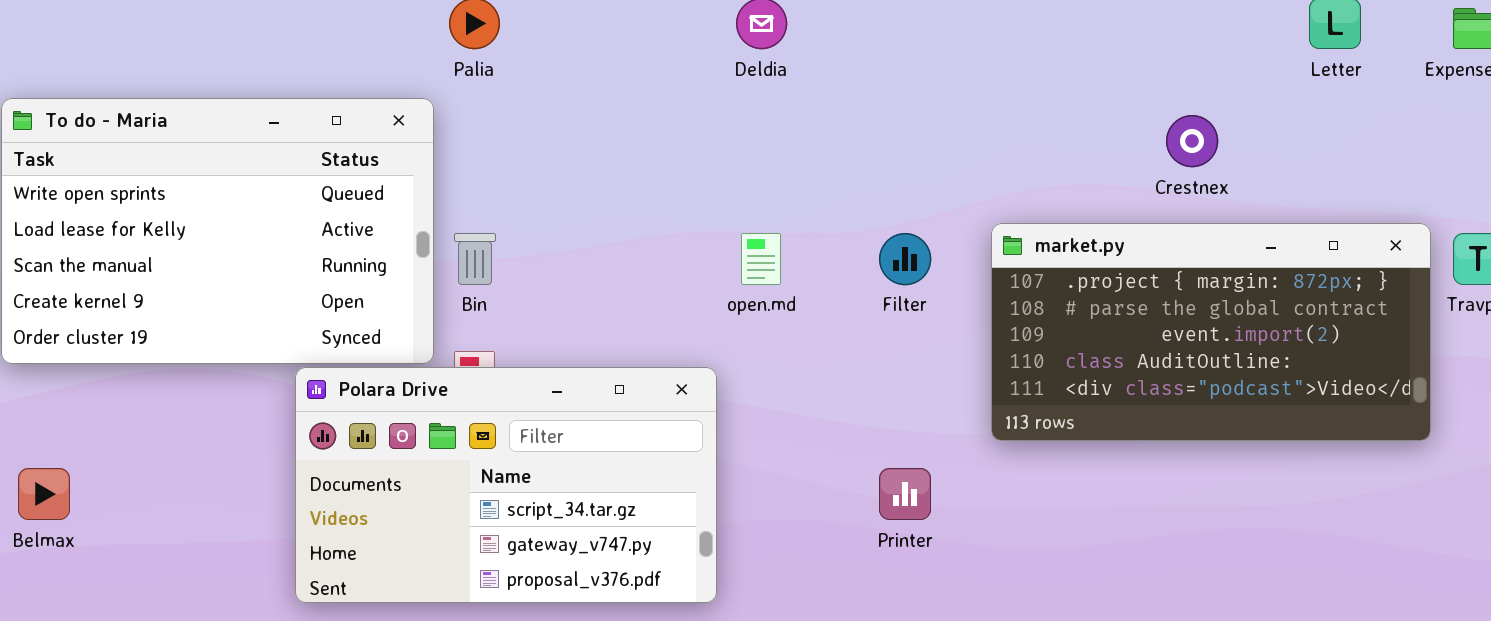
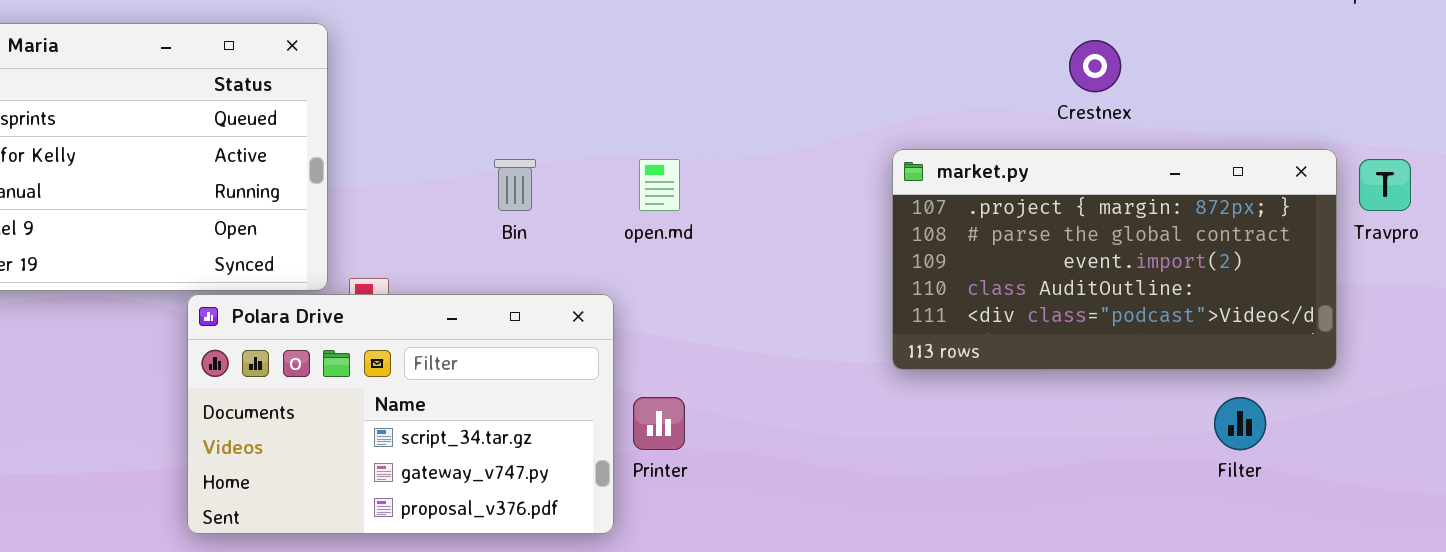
Bin: [454,233,496,285] -> [494,159,536,211], moved
Filter: [879,233,931,285] -> [1214,397,1266,450], moved
Printer: [879,468,931,520] -> [633,397,685,450], moved

